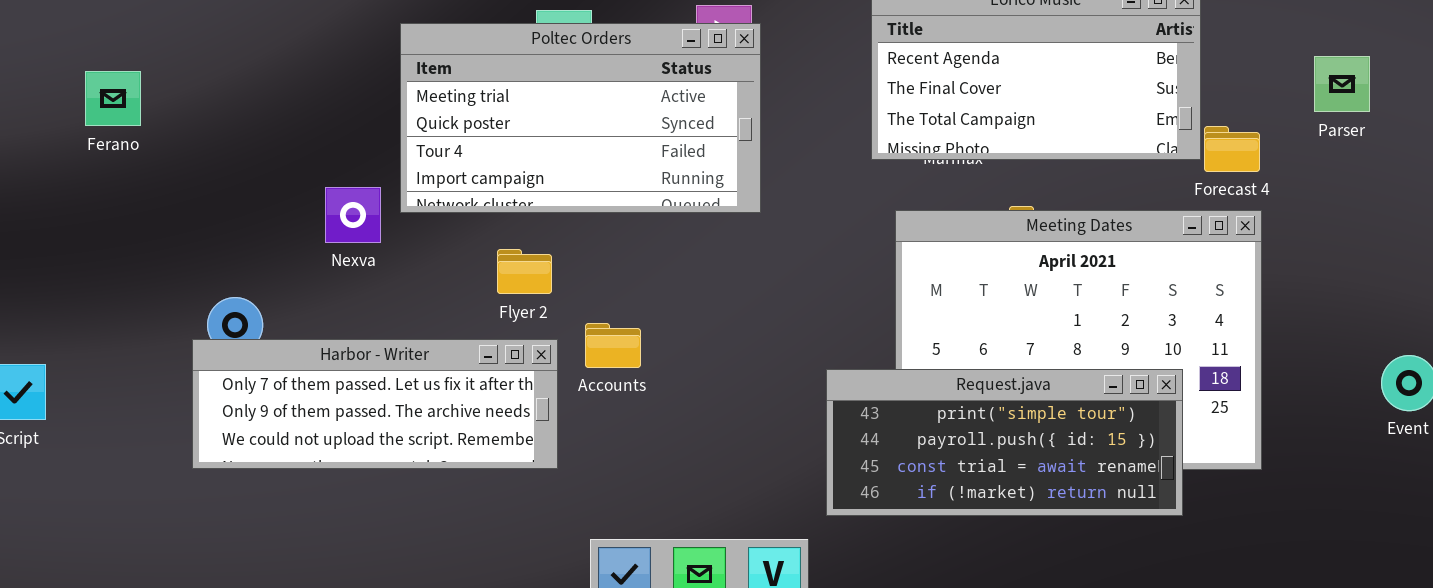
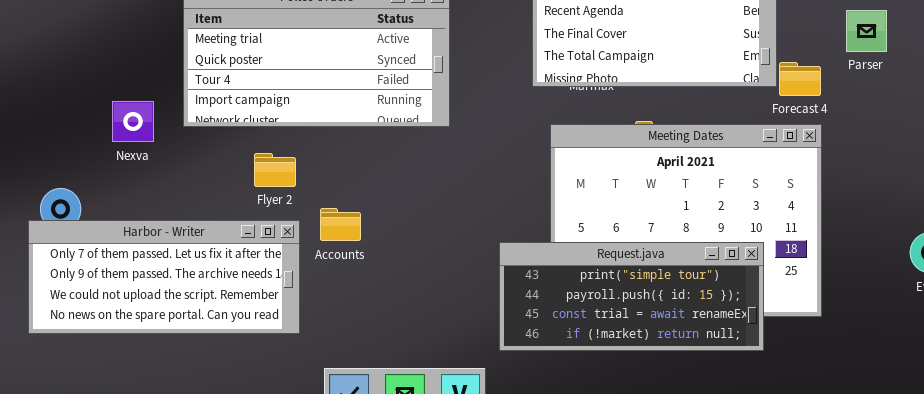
Parser: [1314,56,1370,112] -> [846,10,887,52], moved
Nexva: [325,187,381,243] -> [112,101,154,142], moved
Harbor - Writer: [192,339,558,469] -> [28,220,300,334], resized

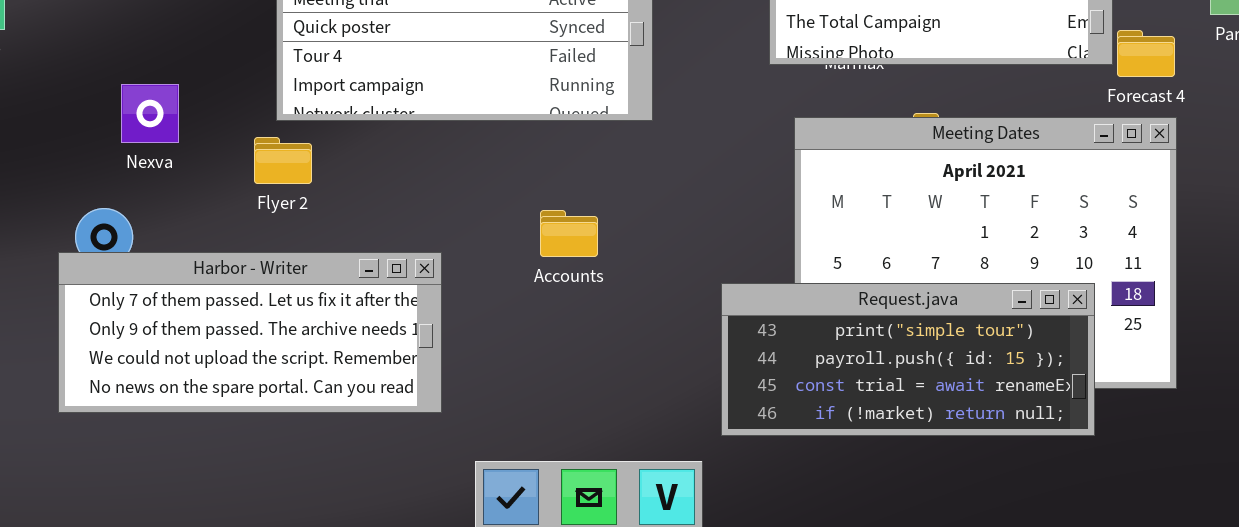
Nexva: [112,101,154,142] -> [121,84,179,143], moved
Flyer 2: [254,153,296,187] -> [254,137,312,184], moved
Accounts: [320,208,361,241] -> [540,210,598,257], moved

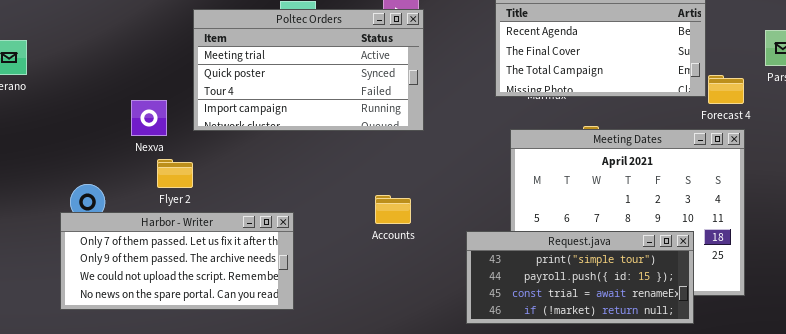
Nexva: [121,84,179,143] -> [131,100,167,136], moved
Flyer 2: [254,137,312,184] -> [157,159,193,188], moved
Accounts: [540,210,598,257] -> [375,195,411,224], moved

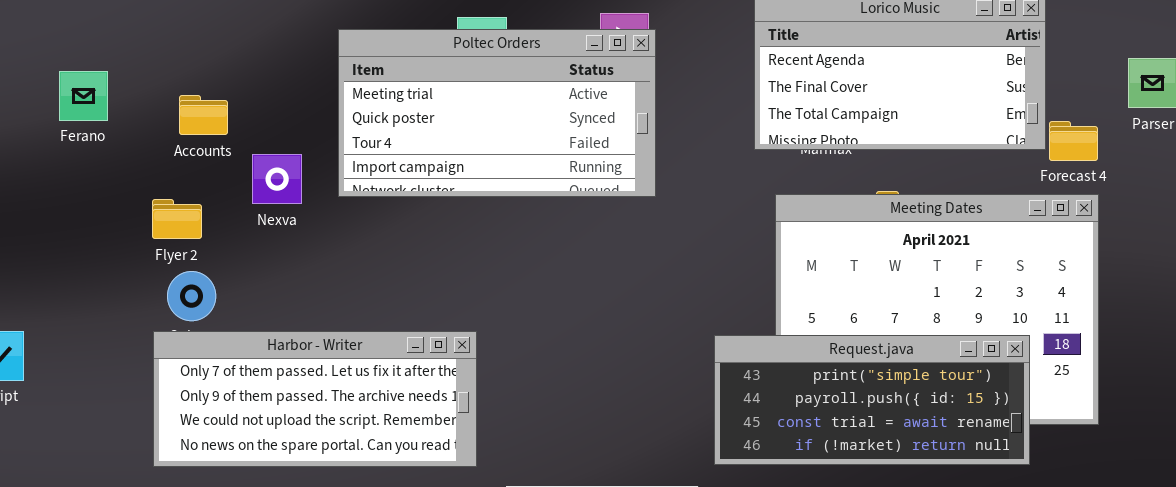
Flyer 2: [157,159,193,188] -> [152,199,202,239], moved
Accounts: [375,195,411,224] -> [179,95,228,135], moved
Harbor - Writer: [60,212,294,310] -> [153,331,477,467], moved

